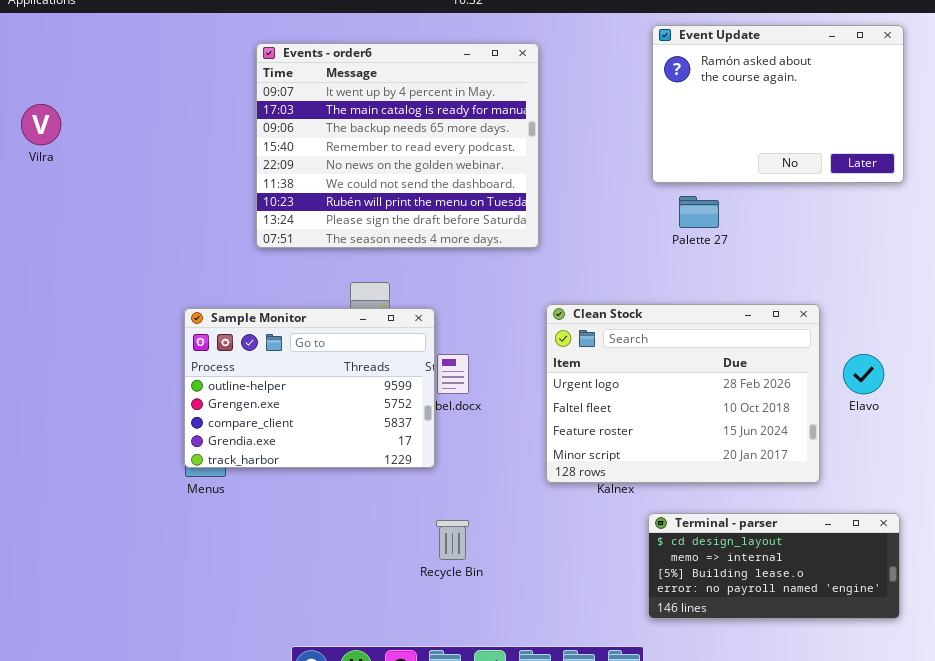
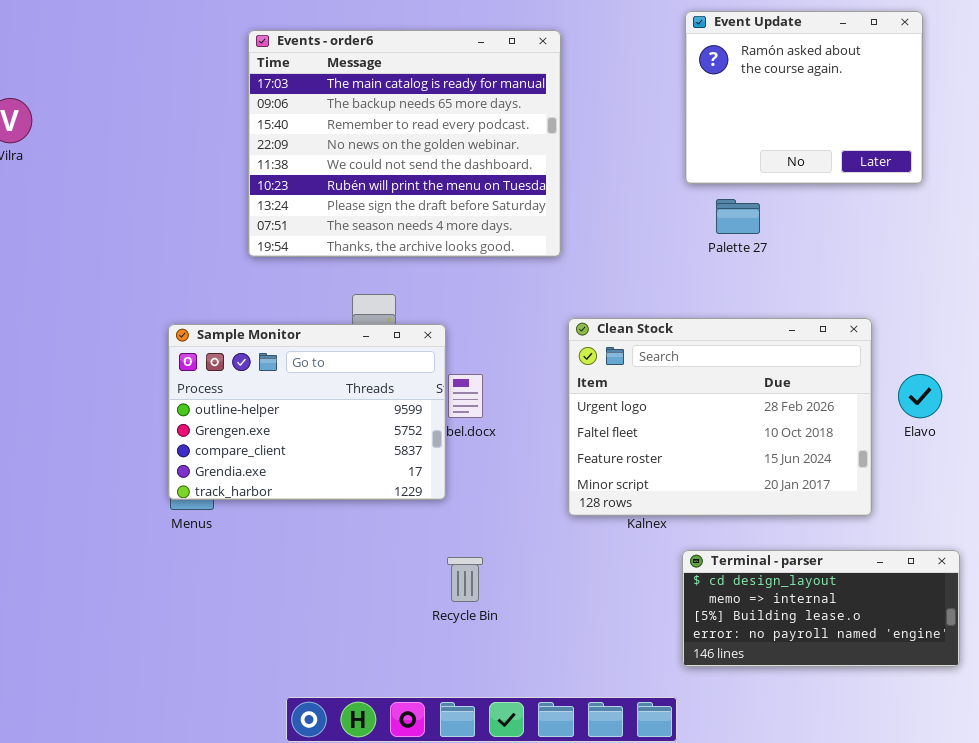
Event Update: [652,25,904,183] -> [685,11,923,184], resized
Events - order6: [256,43,539,248] -> [248,30,561,257], scrolled down 1 row

